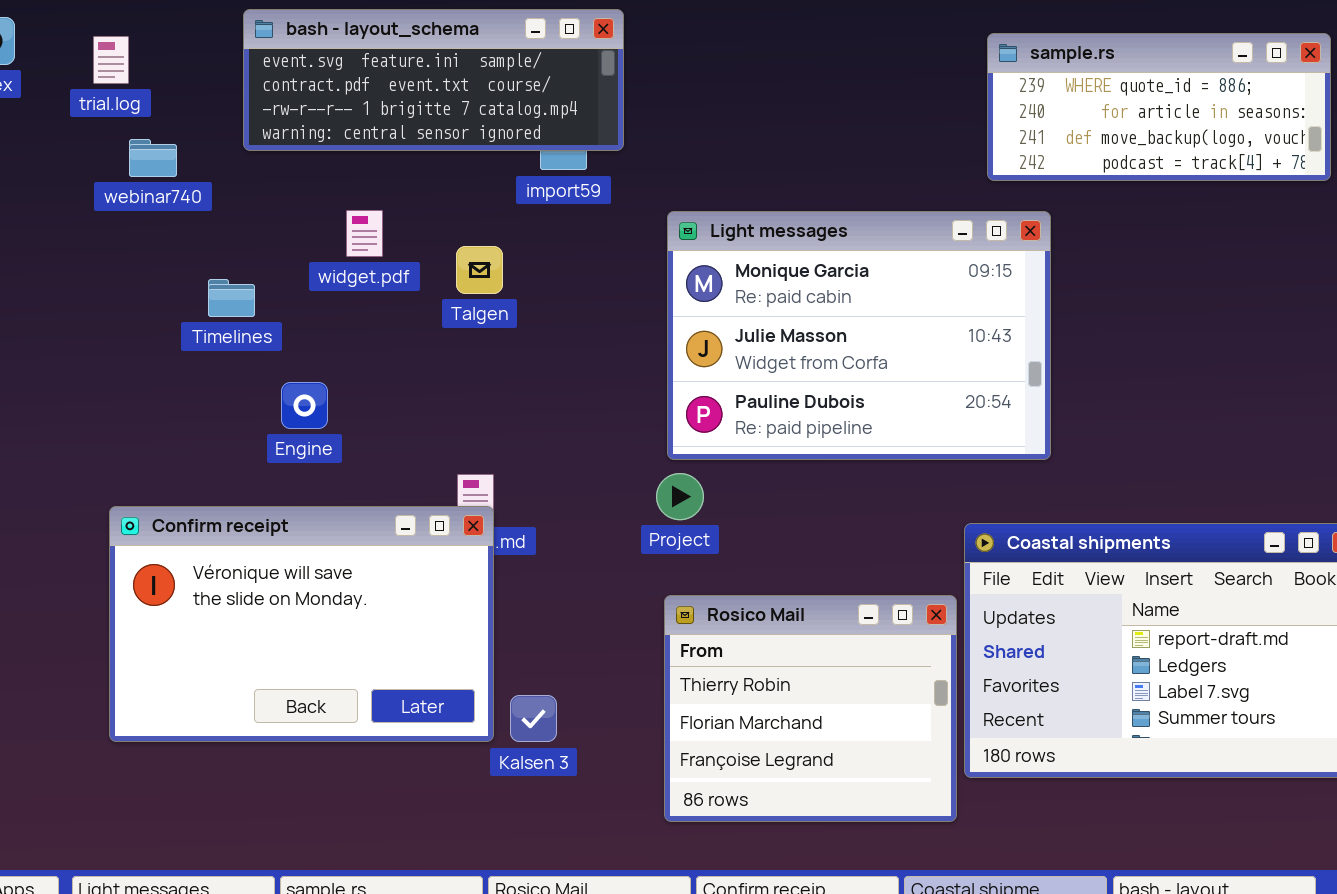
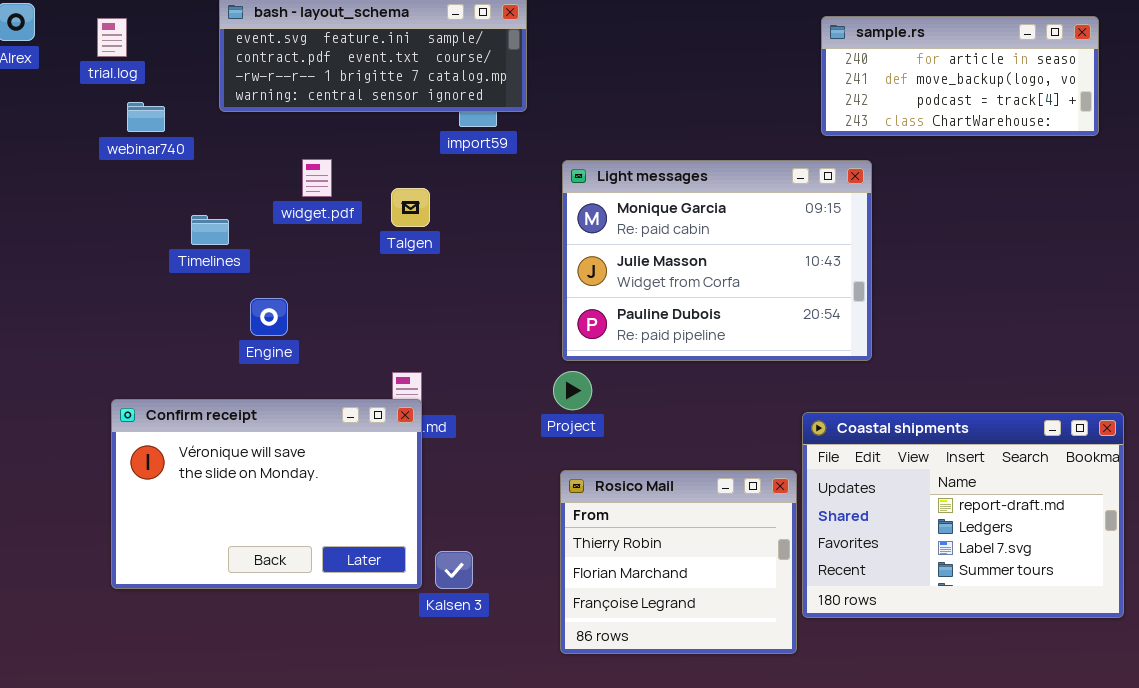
sample.rs: [987,33,1331,181] -> [821,16,1099,136], scrolled down 1 row

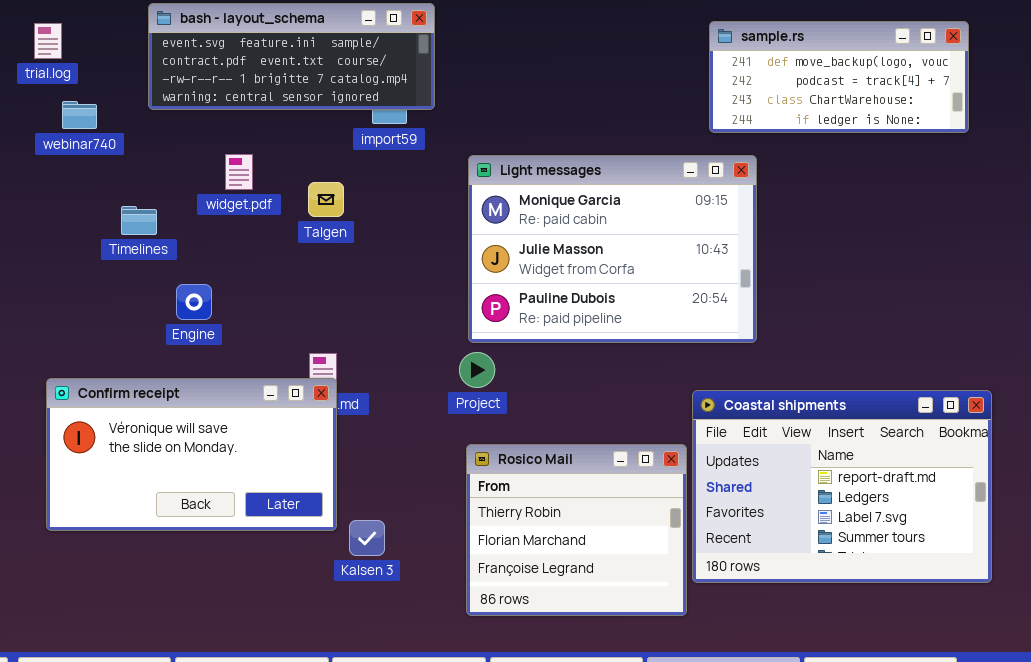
sample.rs: [821,16,1099,136] -> [709,21,969,133], scrolled down 1 row
Confirm receipt: [111,399,422,589] -> [46,378,337,531], resized

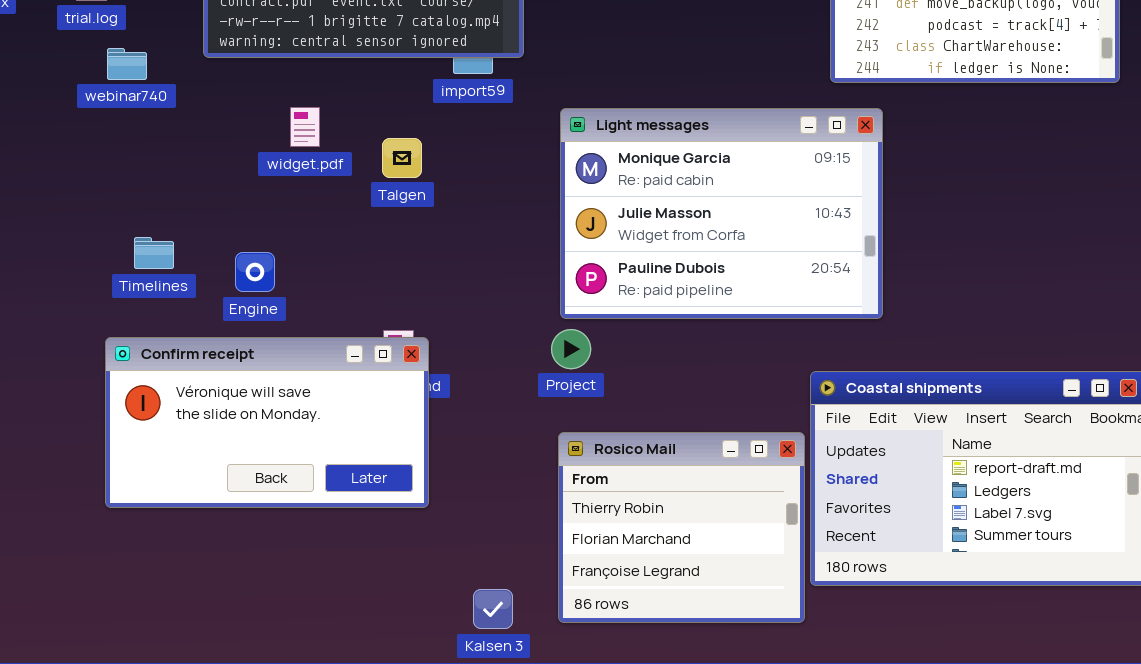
Timelines: [121,206,157,235] -> [134,237,174,269], moved
Confirm receipt: [46,378,337,531] -> [105,337,429,508], moved
Kalsen 3: [349,520,385,556] -> [473,589,513,629], moved

